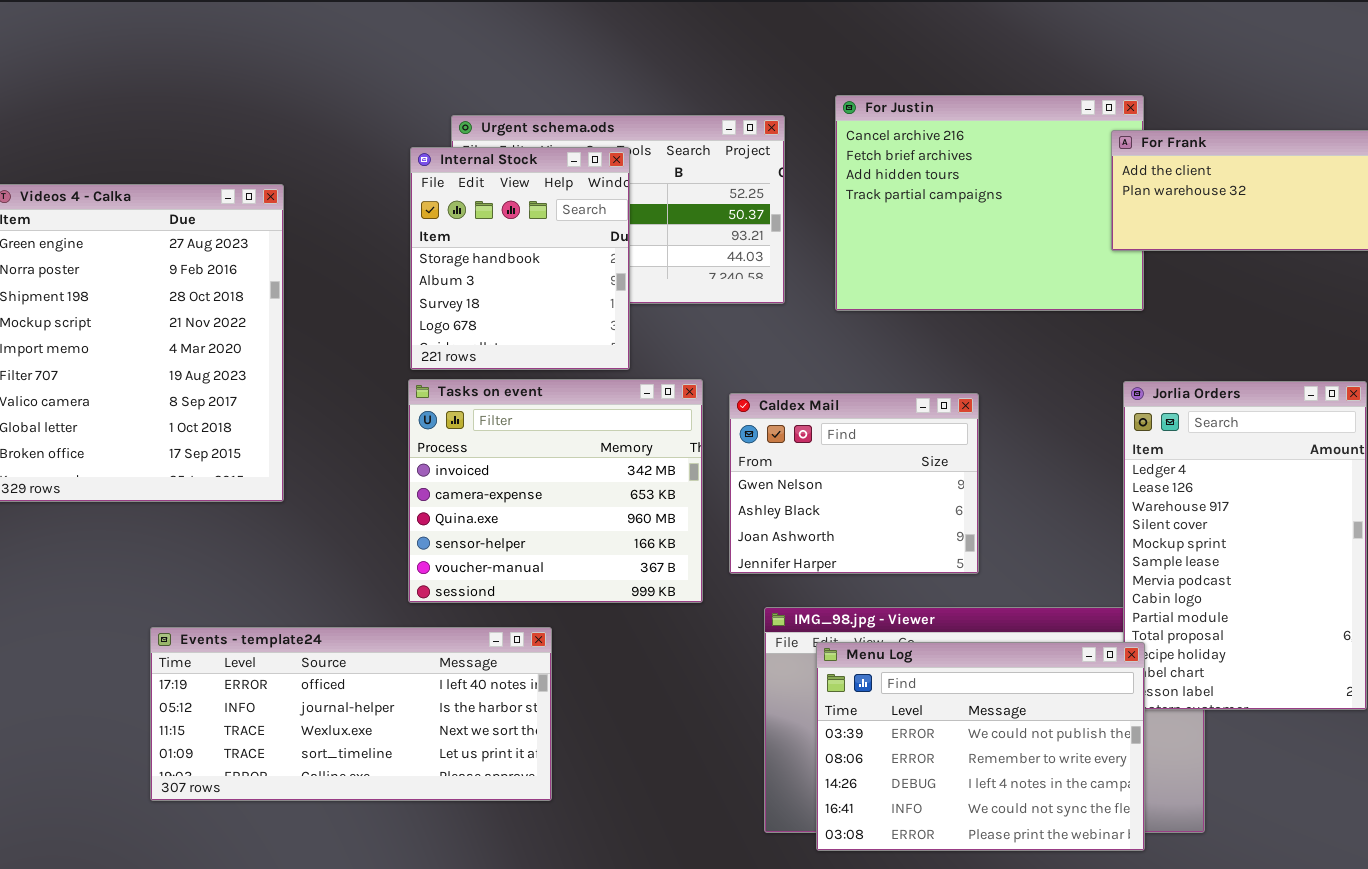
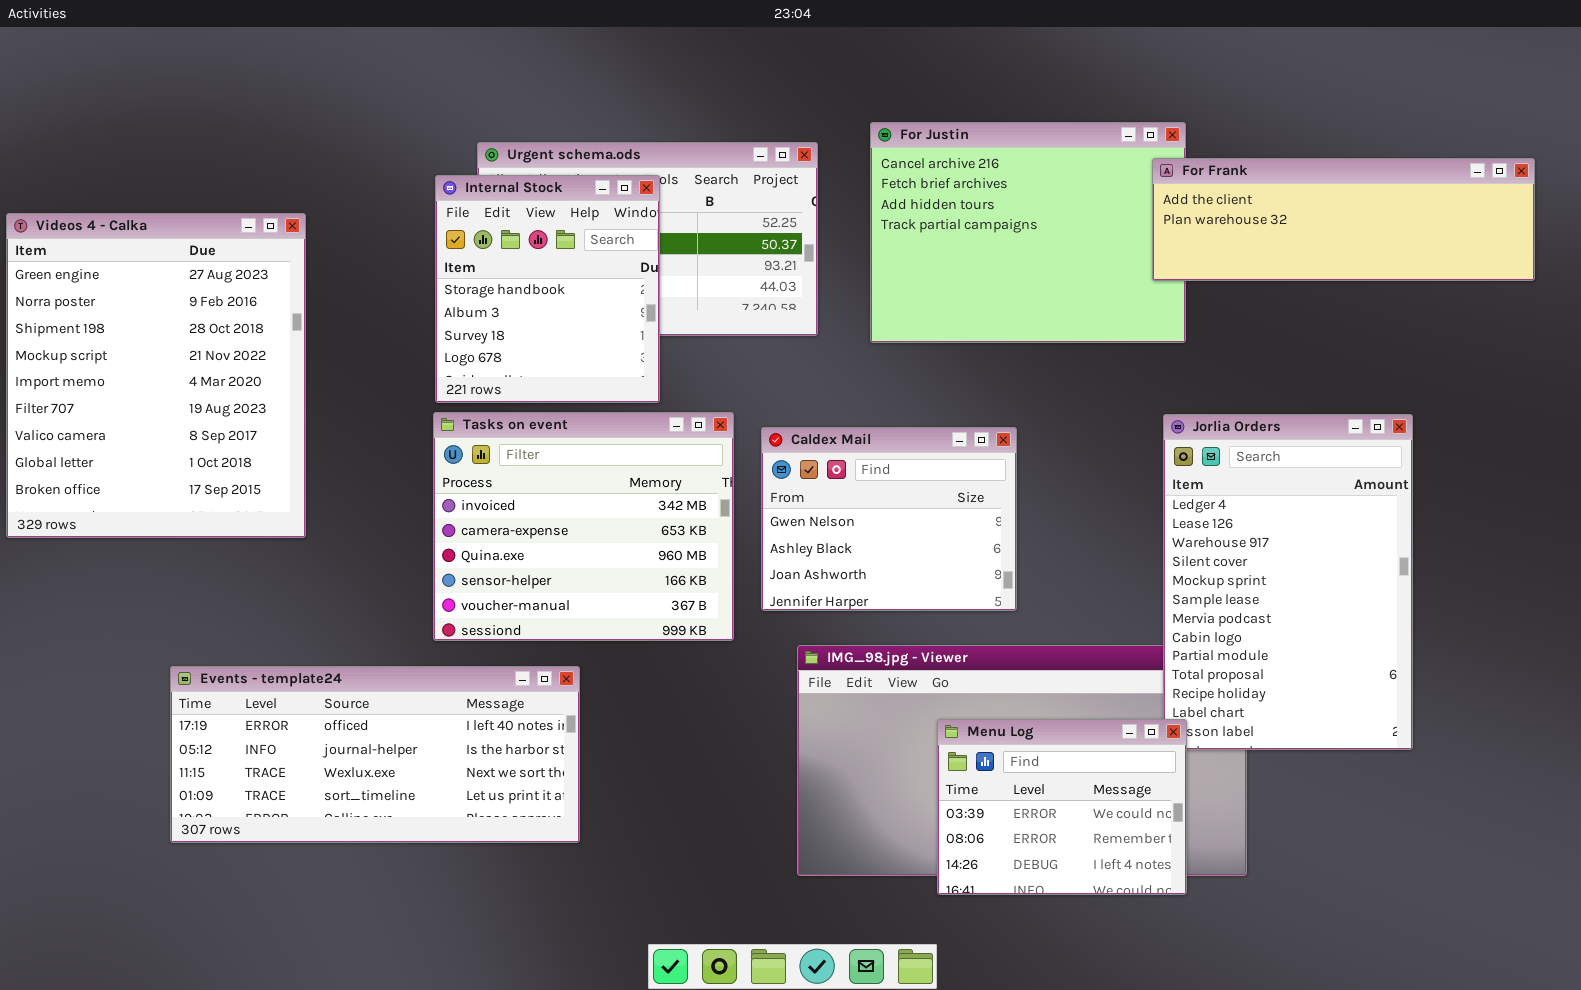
Menu Log: [816,642,1145,851] -> [937,719,1187,895], resized

